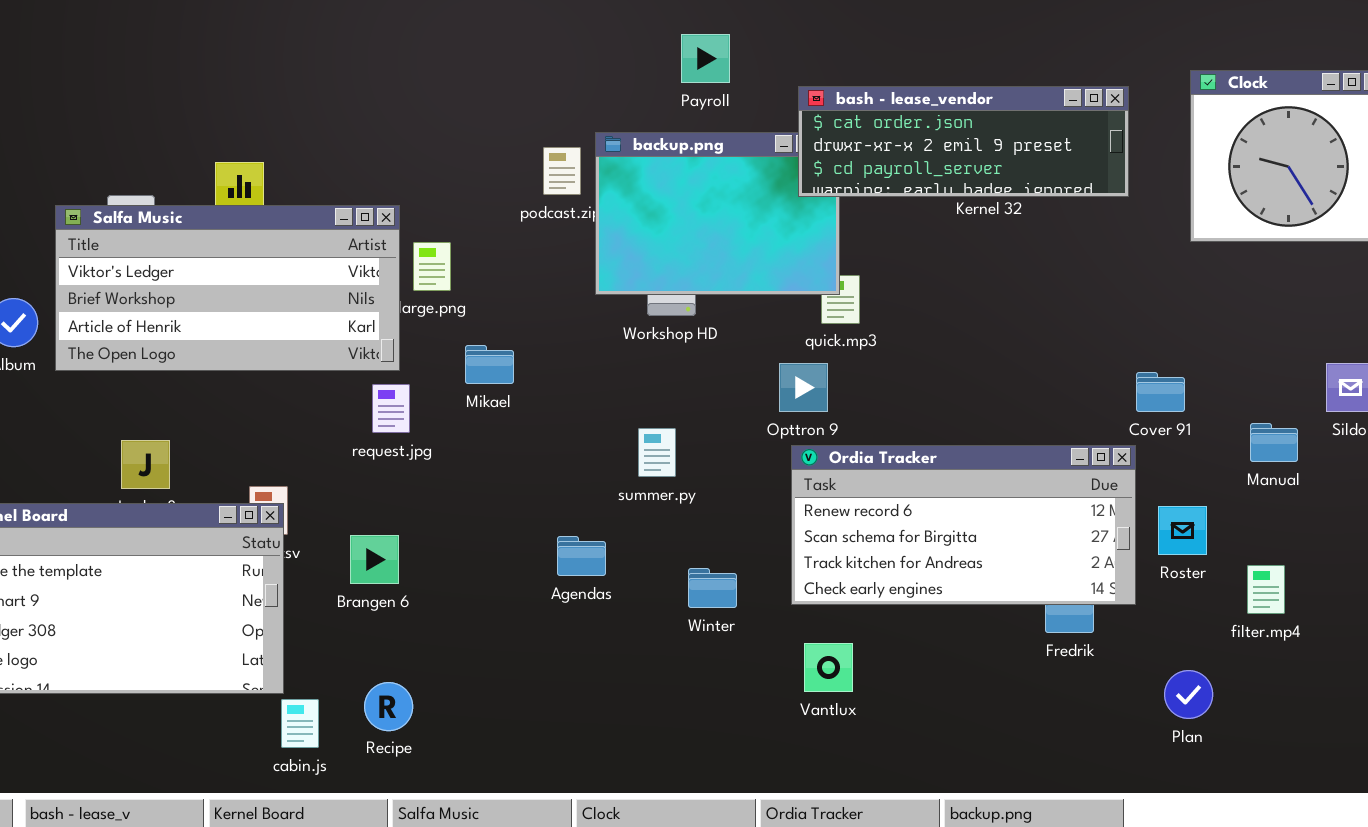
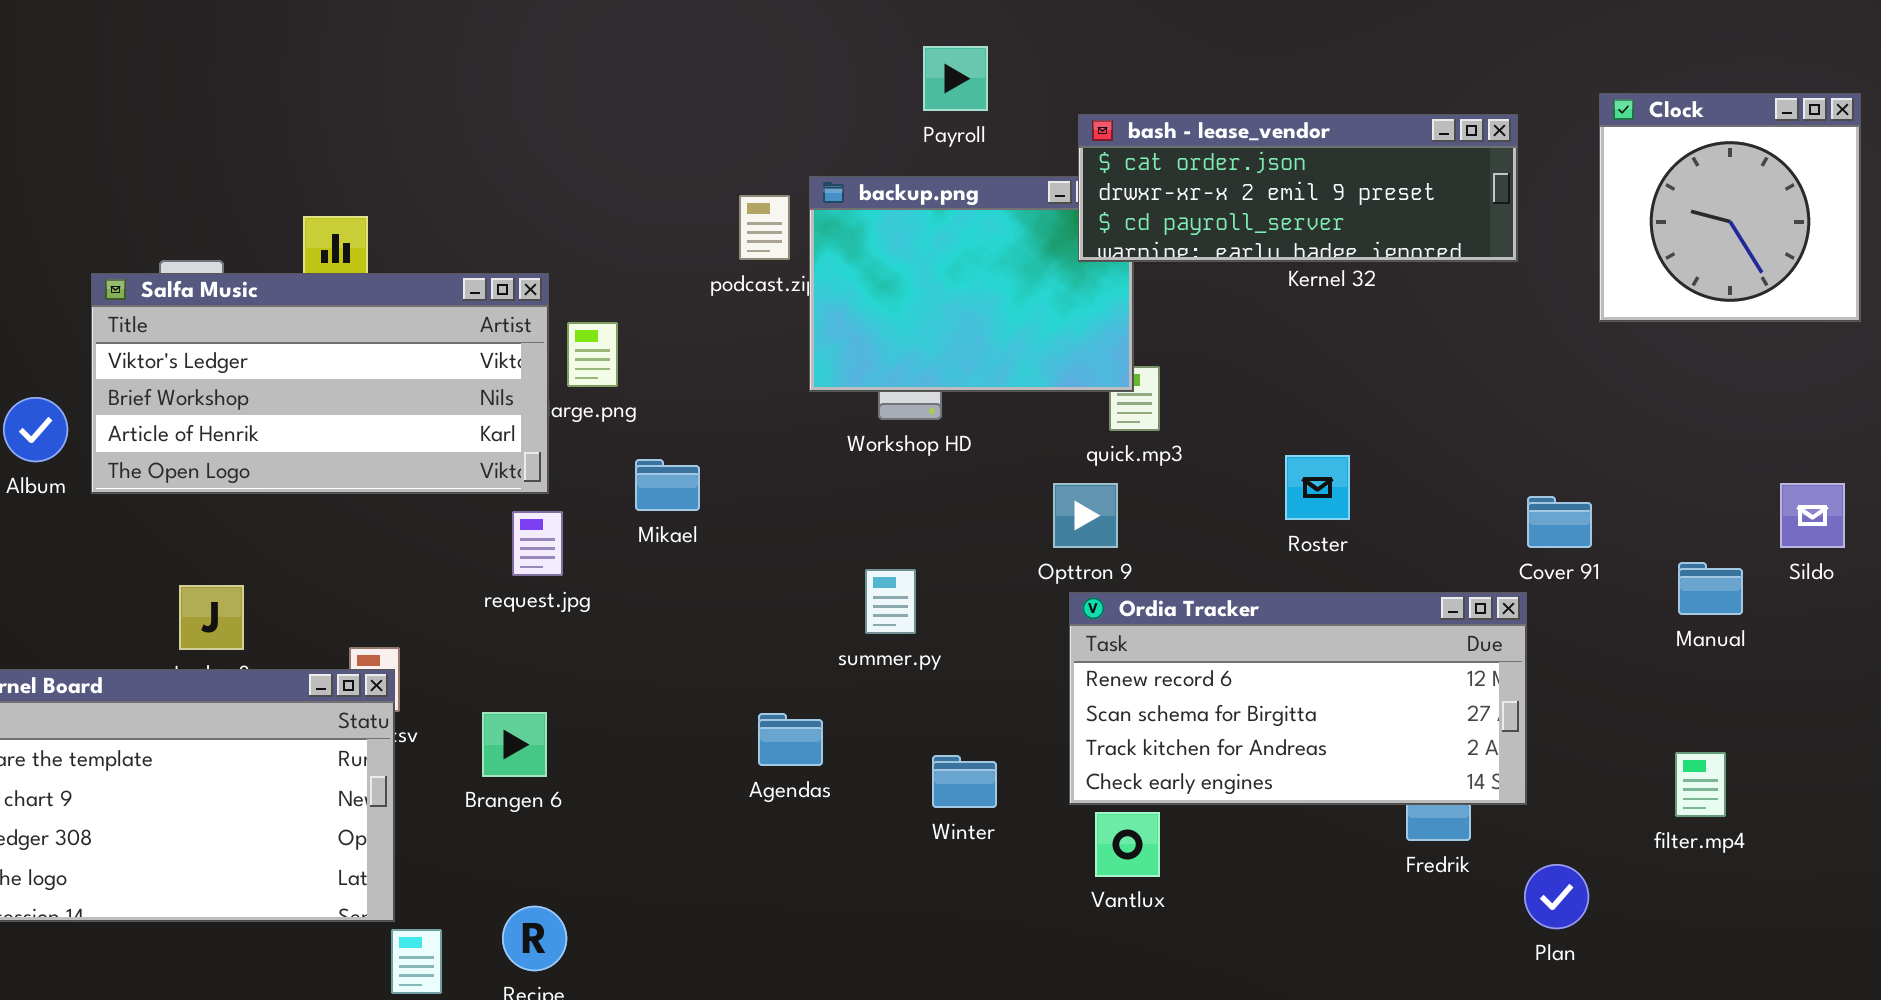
Roster: [1158,506,1207,555] -> [1285,455,1350,520], moved
Vantlux: [804,643,853,692] -> [1095,812,1160,877], moved
Plan: [1164,670,1213,719] -> [1524,864,1589,929], moved

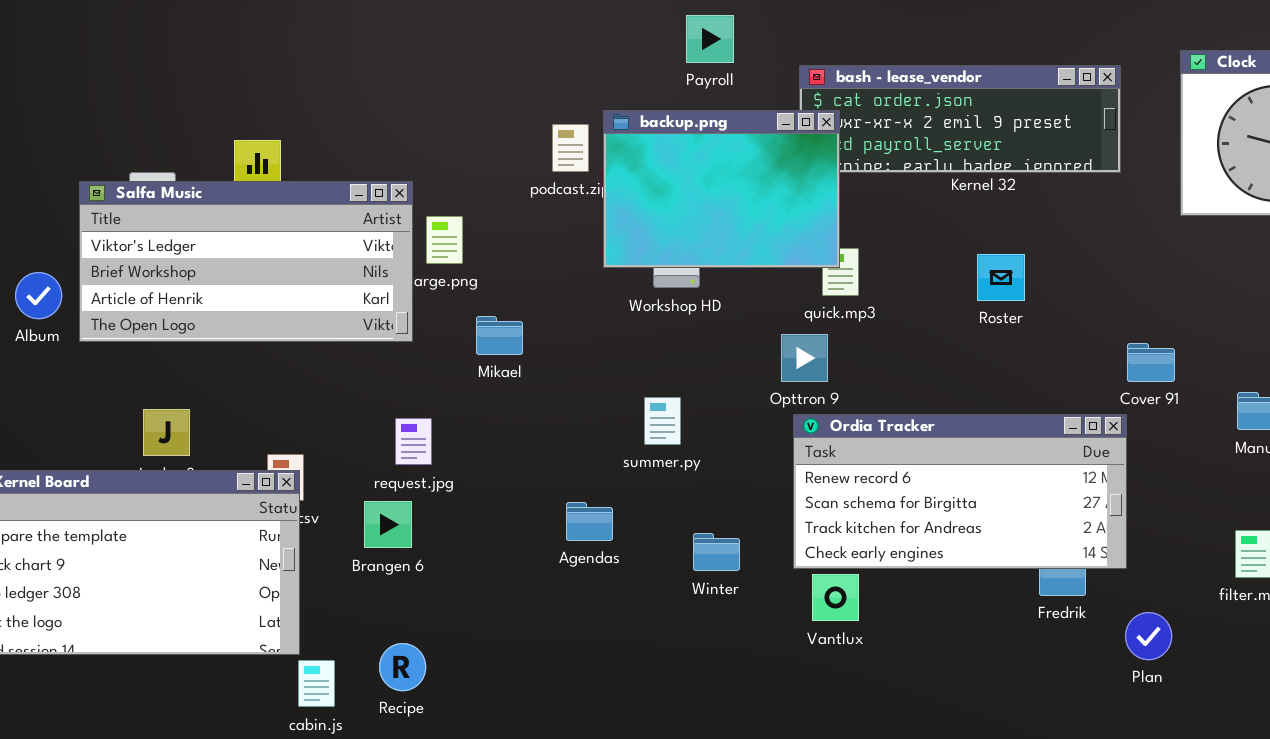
backup.png: [809,176,1134,392] -> [603,110,840,268], raised
Roster: [1285,455,1350,520] -> [977,254,1025,301], moved
request.jpg: [512,511,563,576] -> [395,418,432,465], moved

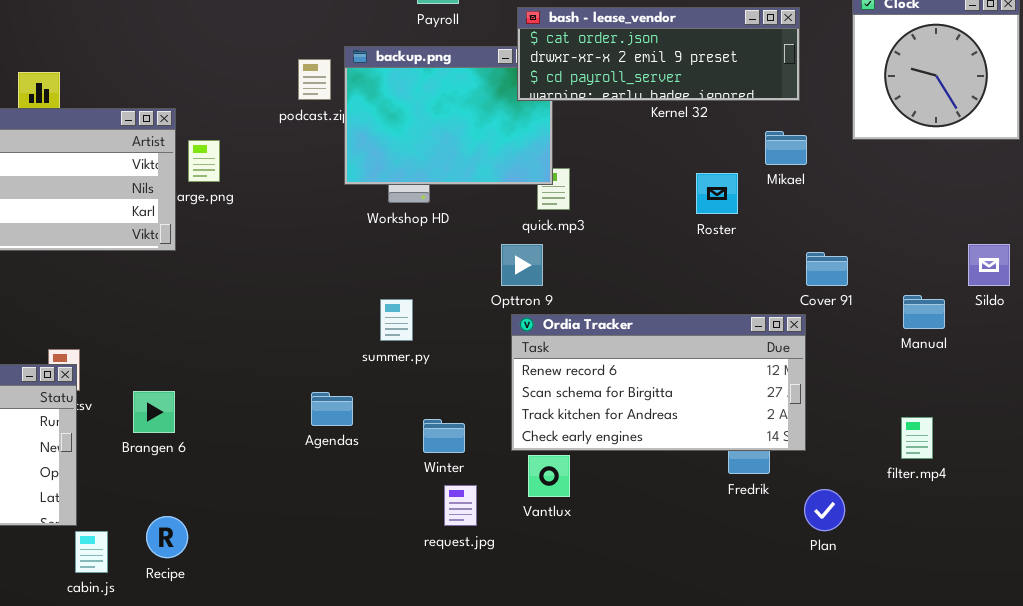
bash - lease_vendor: [799,65,1121,173] -> [517,7,800,101], raised
Roster: [977,254,1025,301] -> [696,173,738,214], moved
Mikael: [476,316,523,355] -> [765,131,807,165], moved
request.jpg: [395,418,432,465] -> [444,485,477,526], moved

